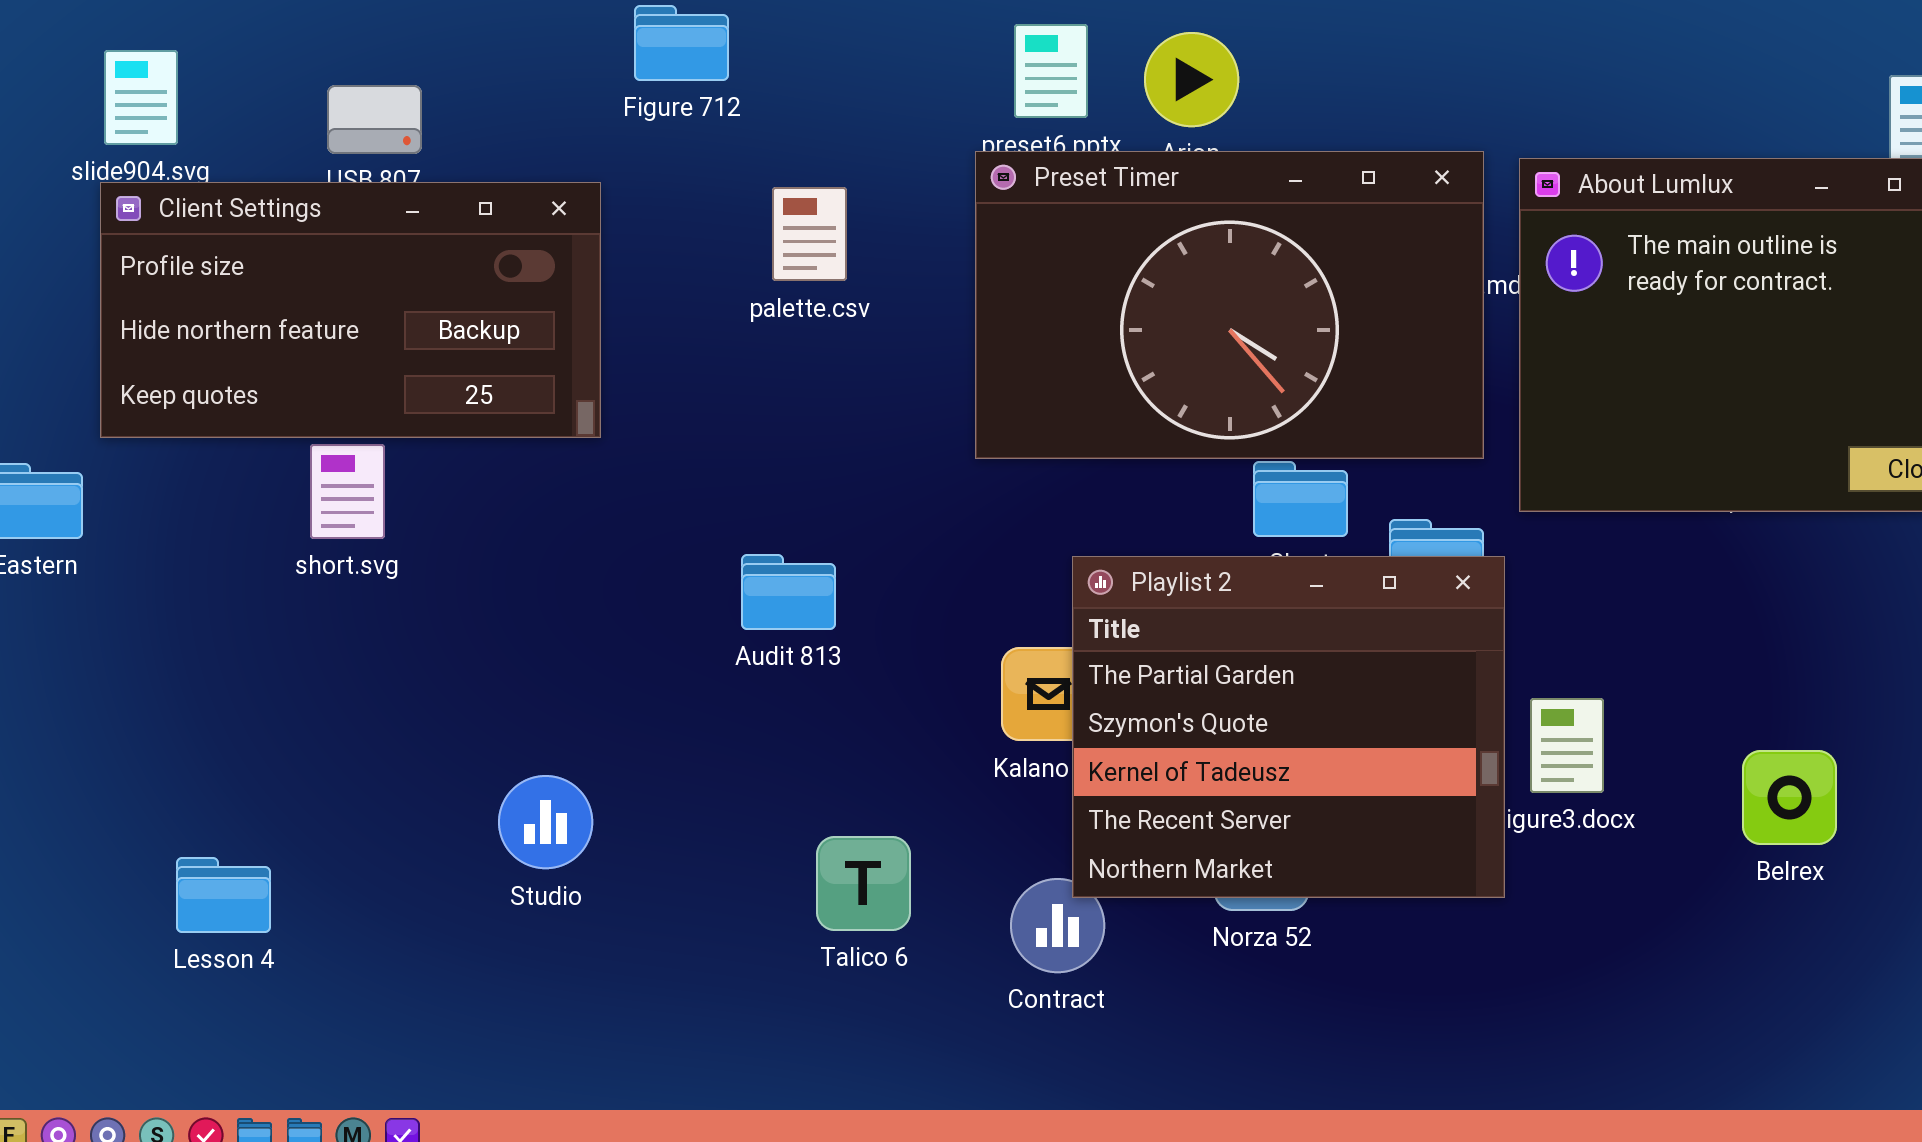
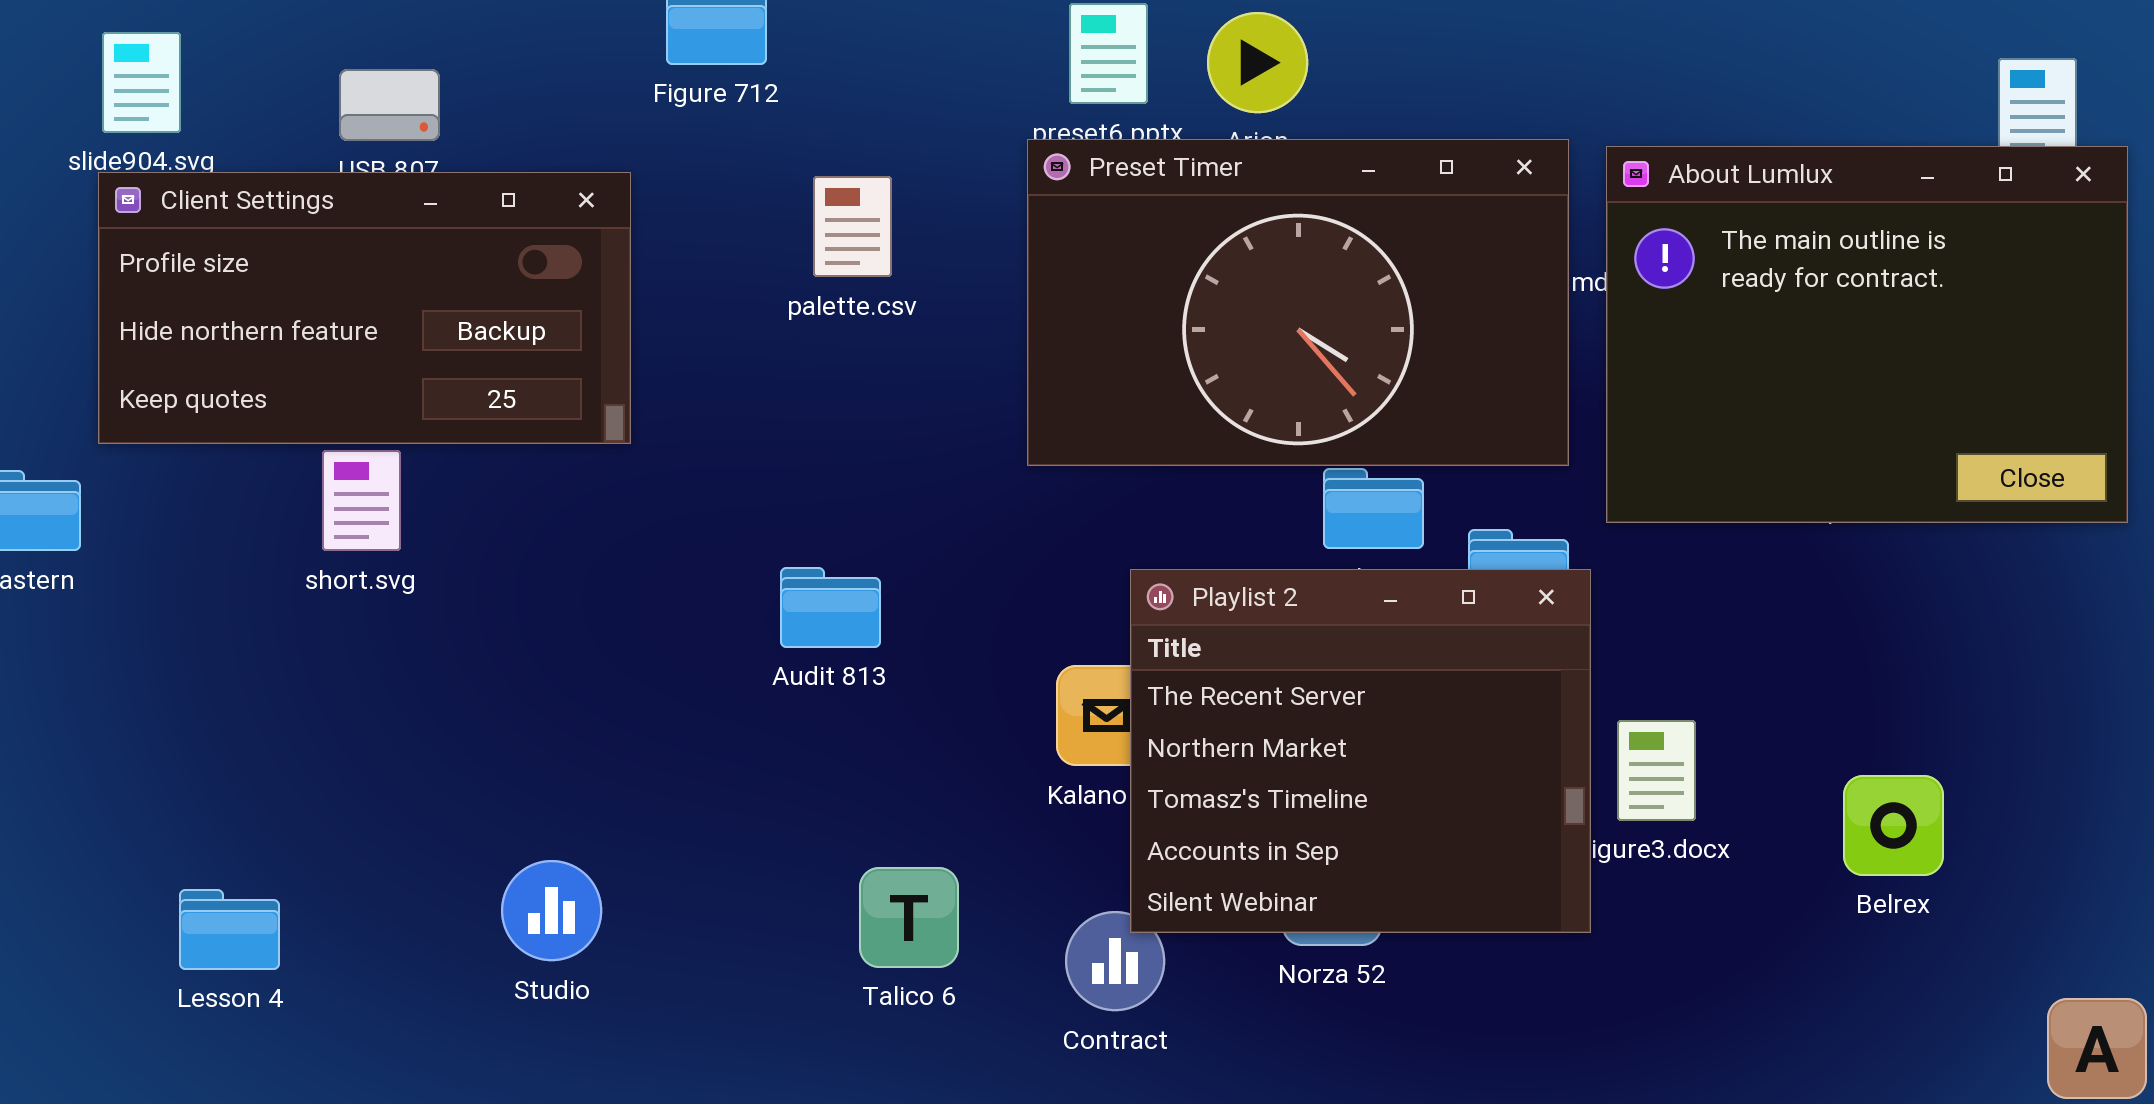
Playlist 2: [1072,556,1505,898] -> [1130,569,1591,933], scrolled down 3 rows
Studio: [498,775,593,869] -> [501,860,602,961], moved

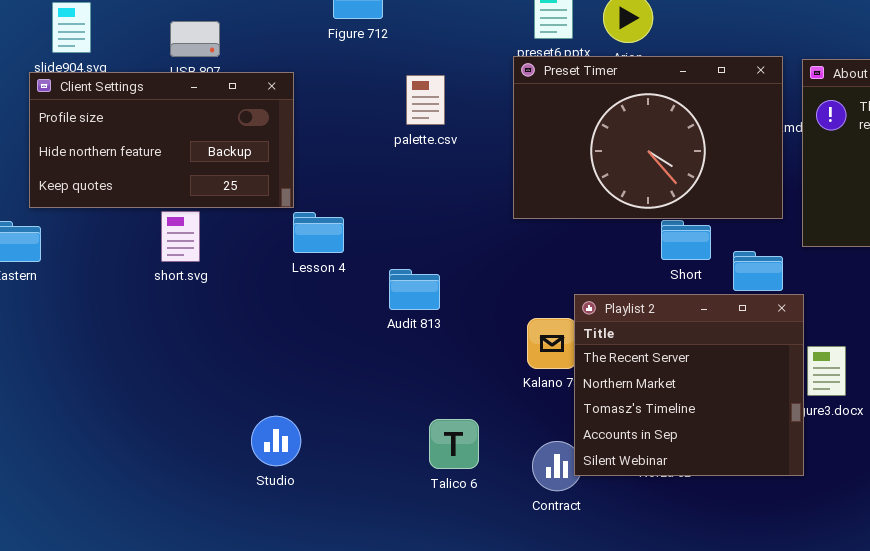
Client Settings: [98,172,631,444] -> [29,72,294,208], moved
Playlist 2: [1130,569,1591,933] -> [574,294,804,476], moved
Lesson 4: [179,889,280,970] -> [293,212,344,253], moved

